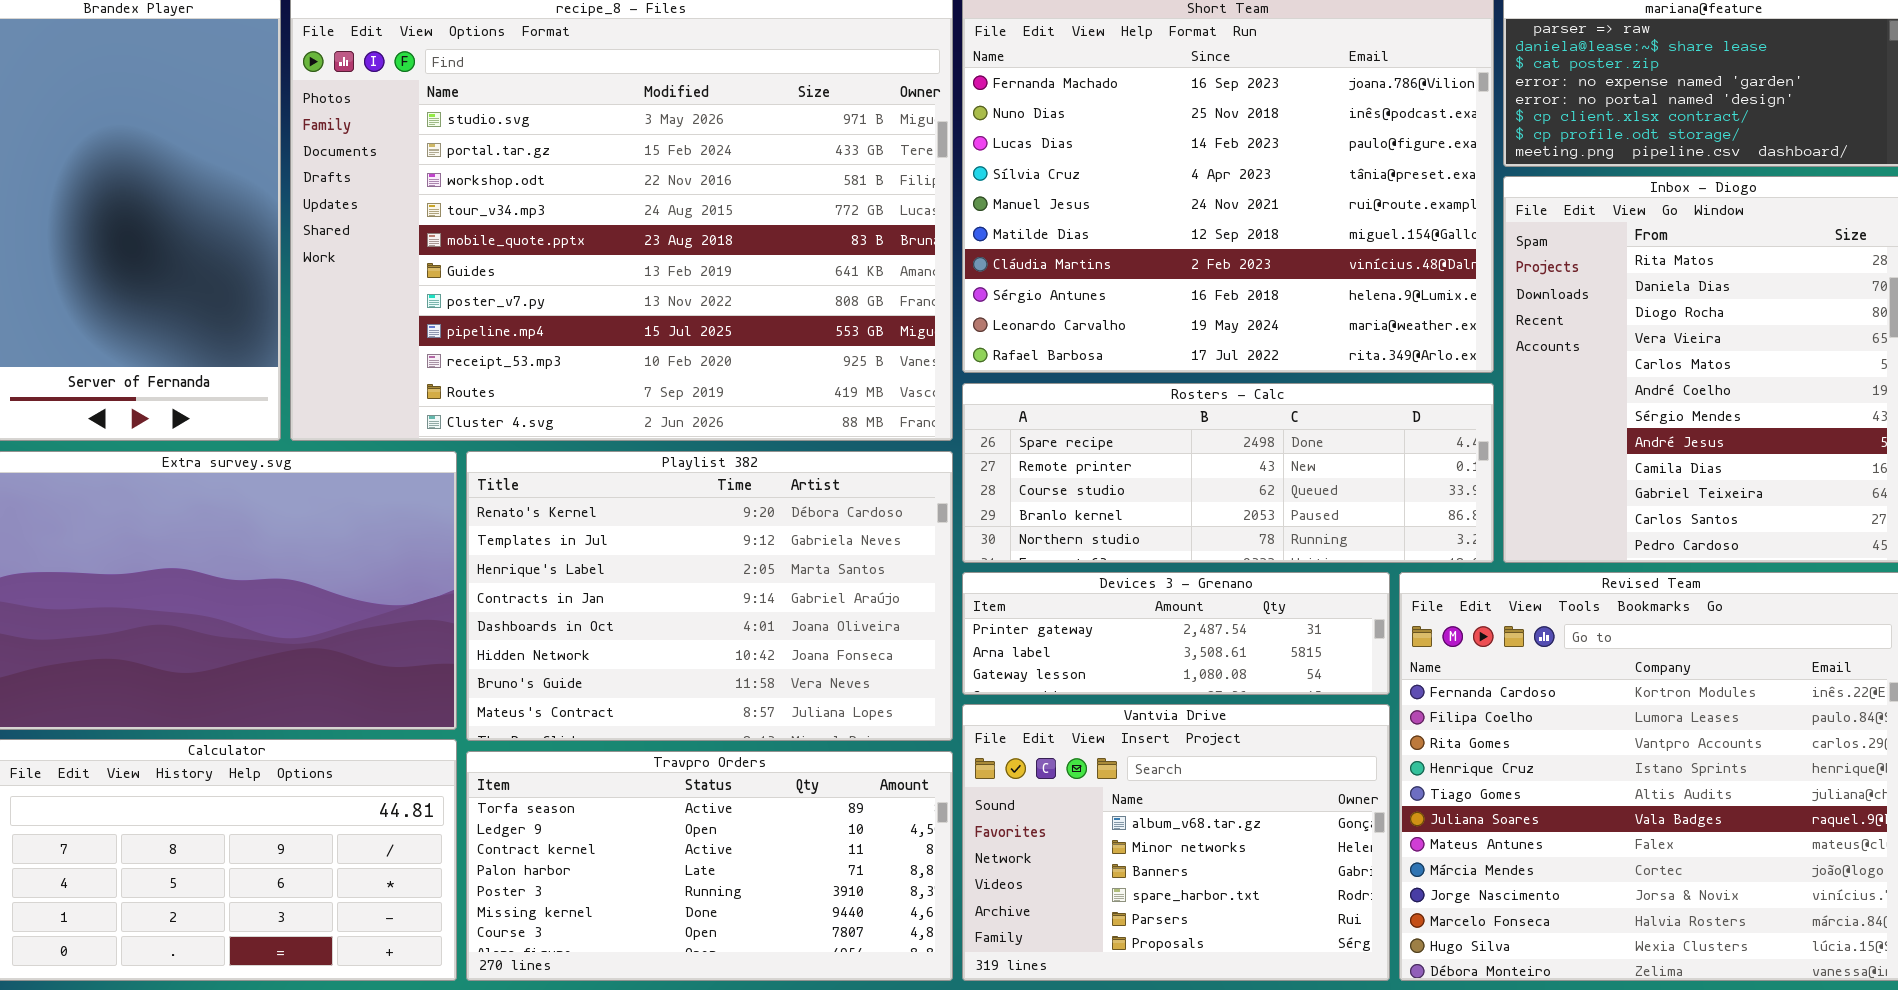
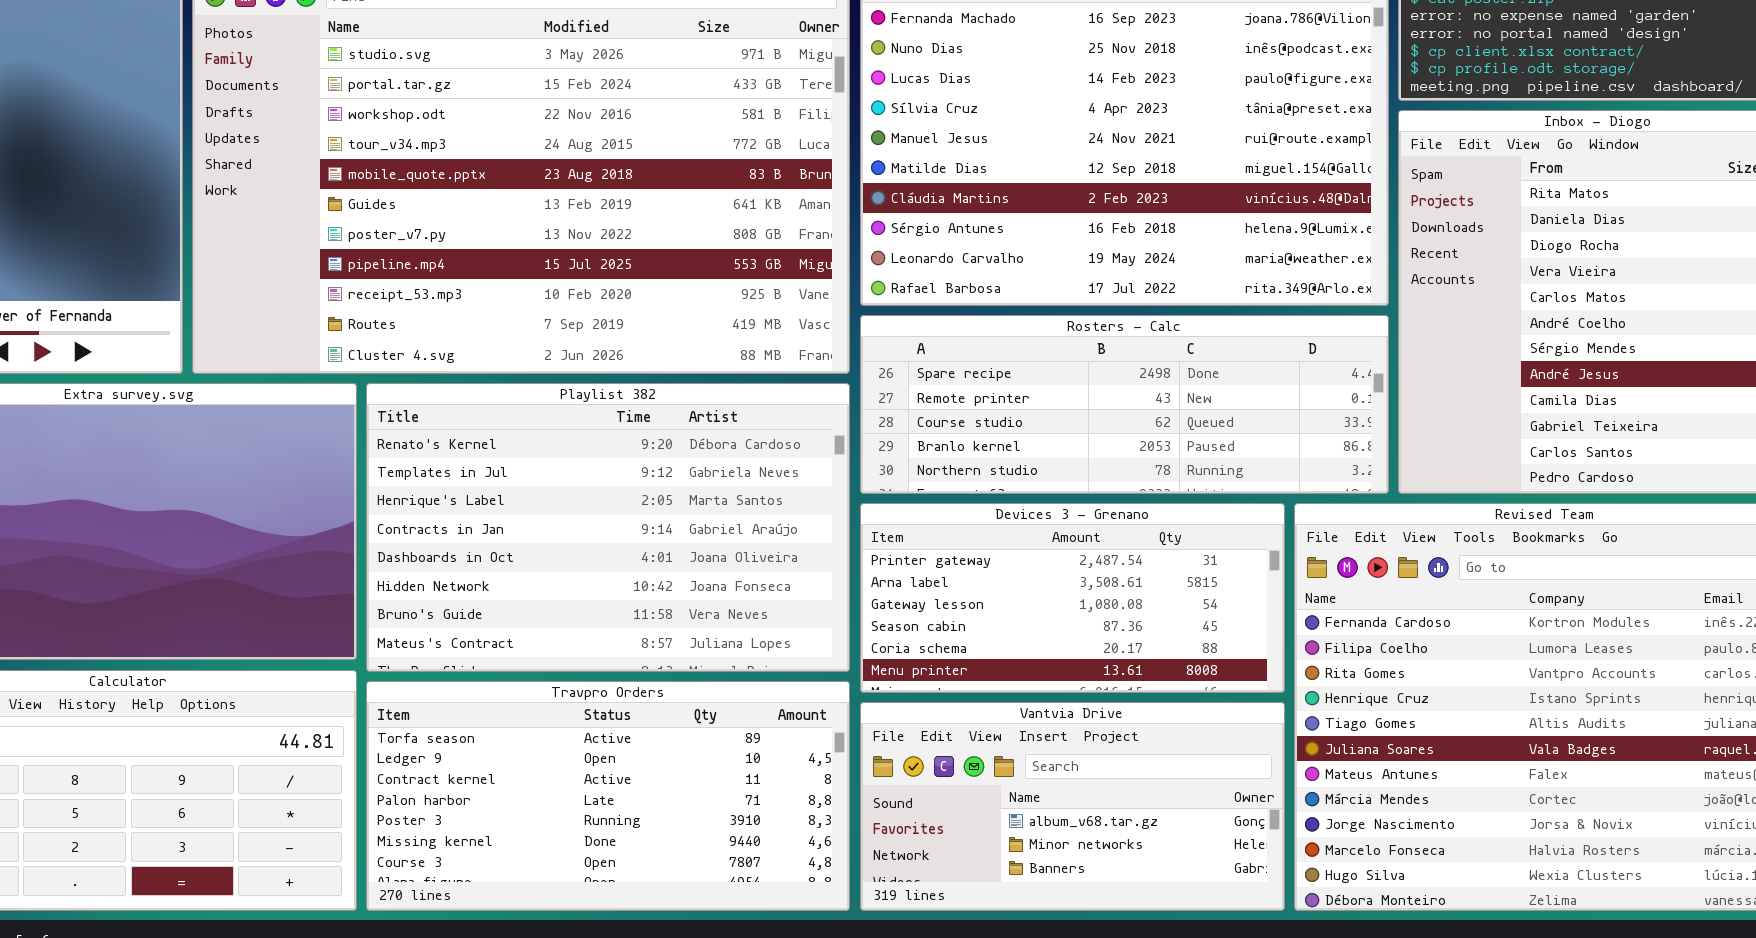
Devices 3 - Grenano: [962,572,1390,695] -> [860,503,1285,693], resized
Vantvia Drive: [962,704,1390,981] -> [860,702,1285,911], resized

